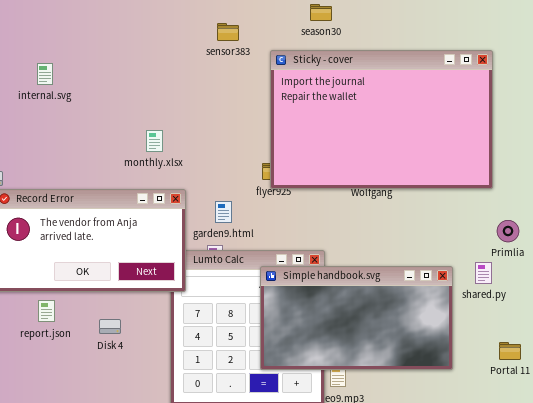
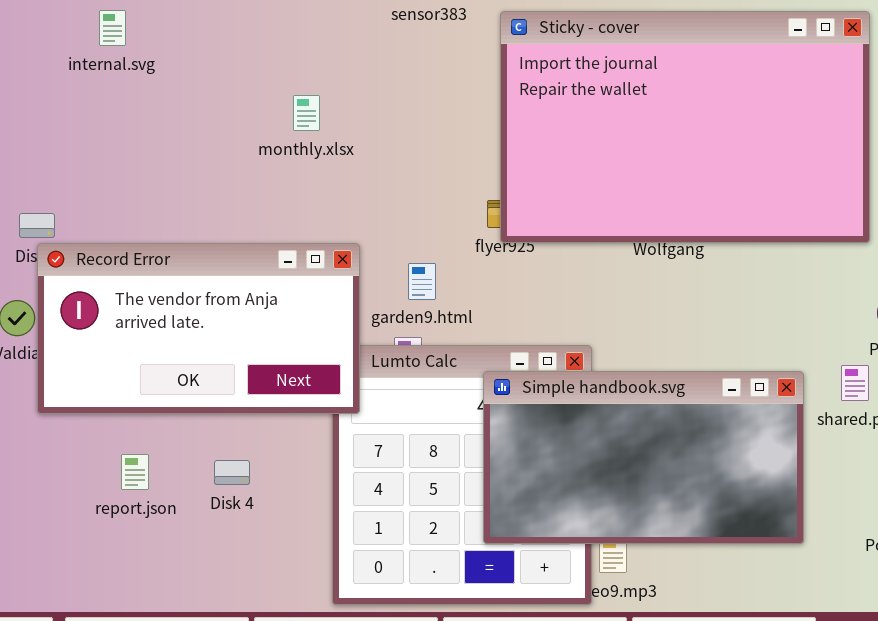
internal.svg: [37,63,53,85] -> [99,10,126,46], moved
monthly.xlsx: [146,130,163,152] -> [293,95,320,131], moved
report.json: [38,300,55,322] -> [121,454,149,490], moved

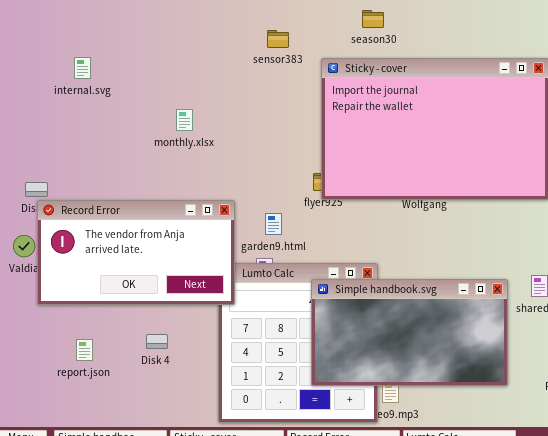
monthly.xlsx: [293,95,320,131] -> [176,109,193,131], moved
report.json: [121,454,149,490] -> [76,339,93,361], moved

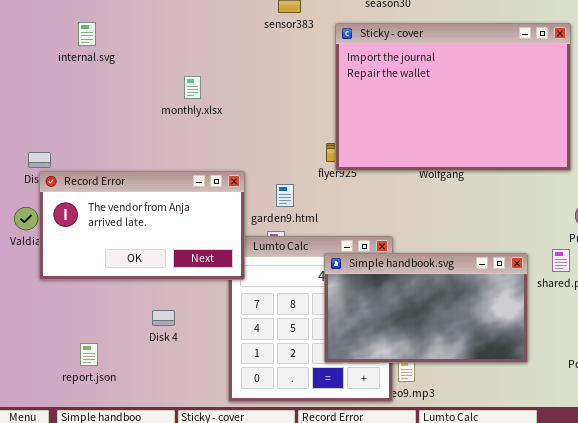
report.json: [76,339,93,361] -> [80,343,98,366], moved

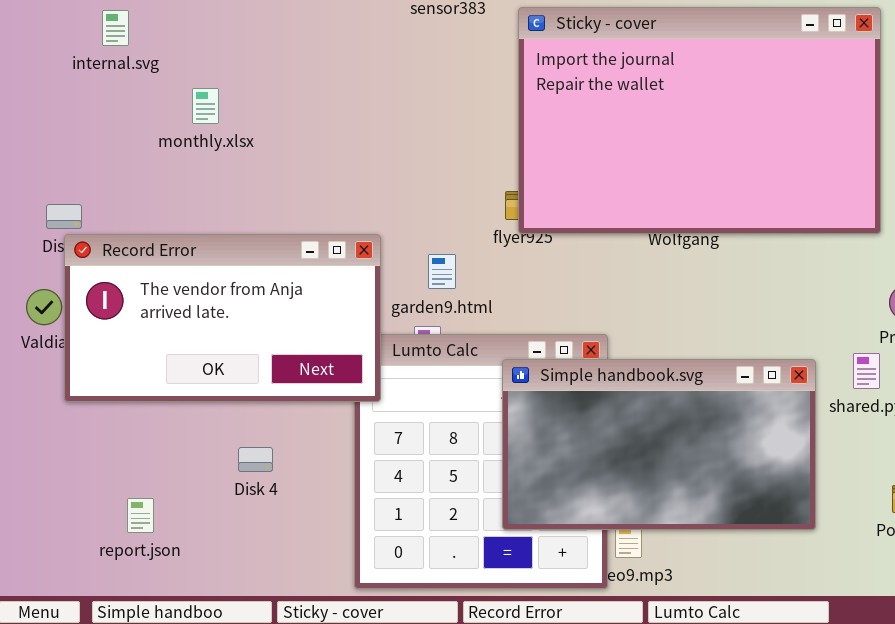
internal.svg: [78,22,96,46] -> [102,10,129,46], moved
monthly.xlsx: [184,76,201,99] -> [192,88,219,124], moved

